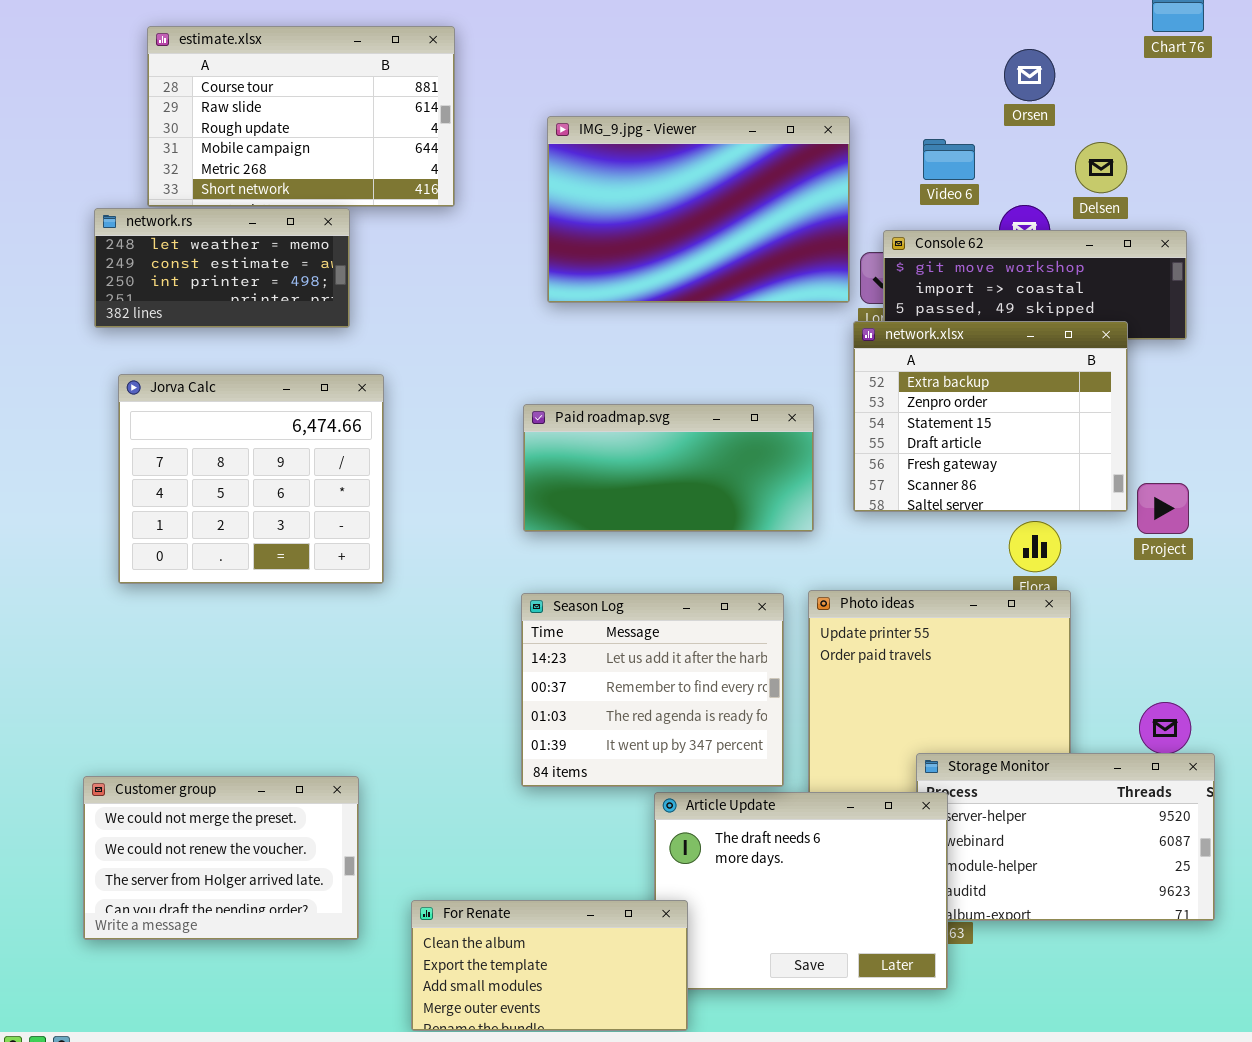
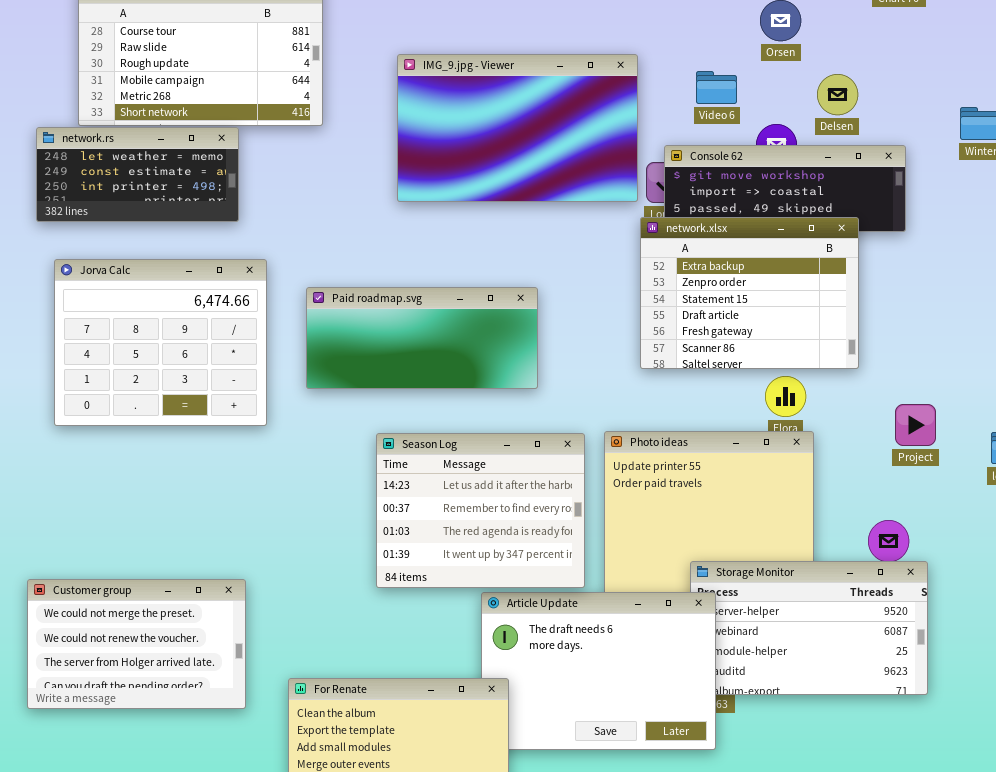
Paid roadmap.svg: [523,404,814,532] -> [306,287,538,389], moved
Project: [1137,483,1189,534] -> [895,404,936,446], moved

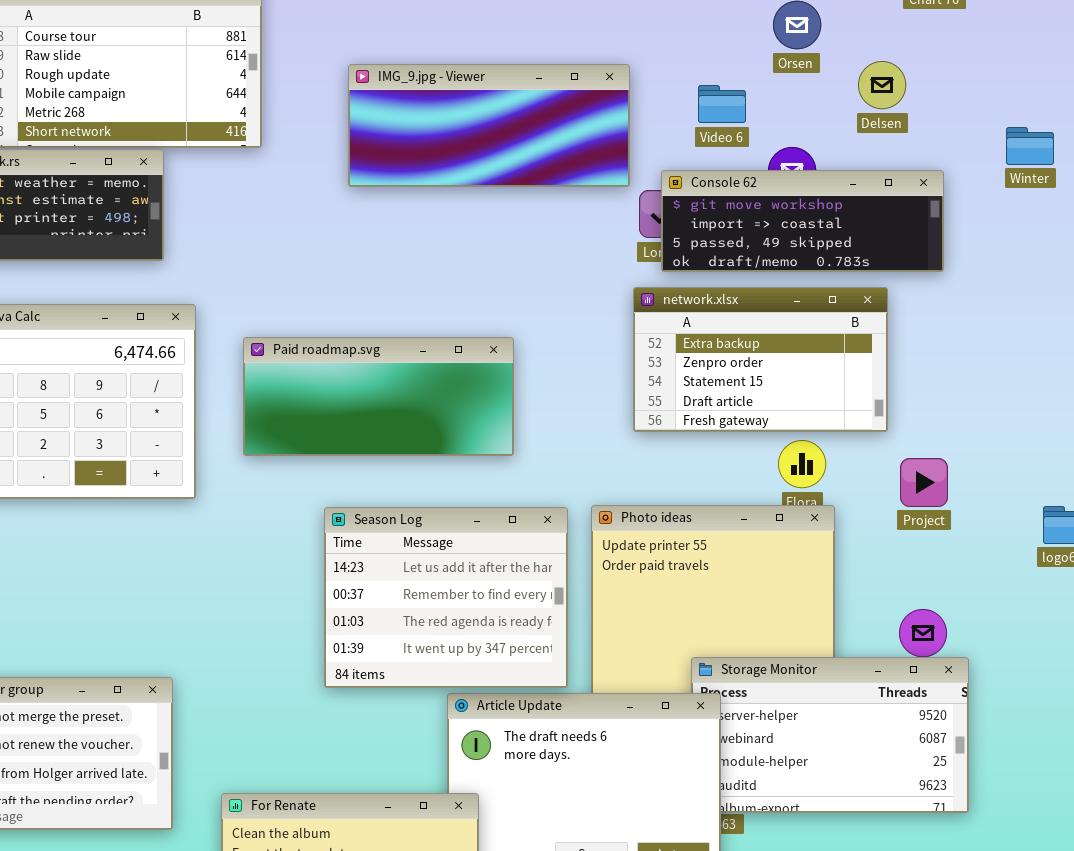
IMG_9.jpg - Viewer: [397,54,638,202] -> [348,64,630,187], resized
Delsen: [817,74,858,115] -> [858,61,906,109], moved
network.xlsx: [640,217,859,369] -> [633,287,888,432], resized
Project: [895,404,936,446] -> [900,458,948,507], moved

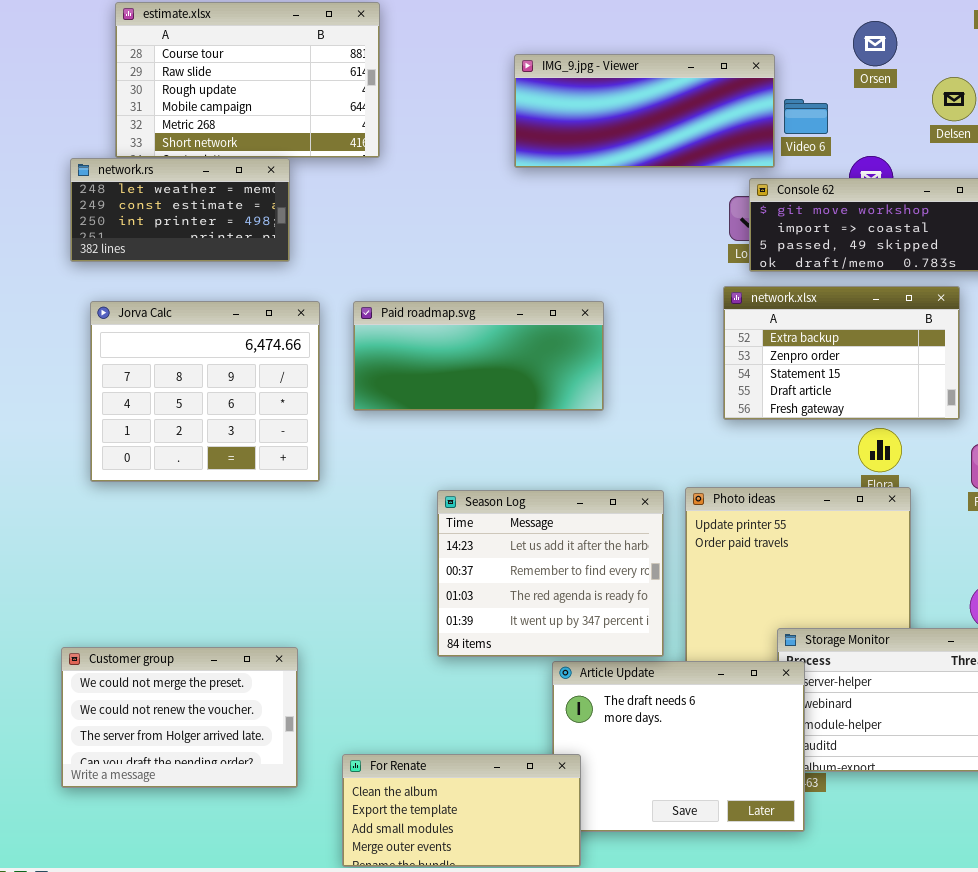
IMG_9.jpg - Viewer: [348,64,630,187] -> [514,54,775,168], moved
Paid roadmap.svg: [243,337,514,456] -> [353,301,604,411], moved

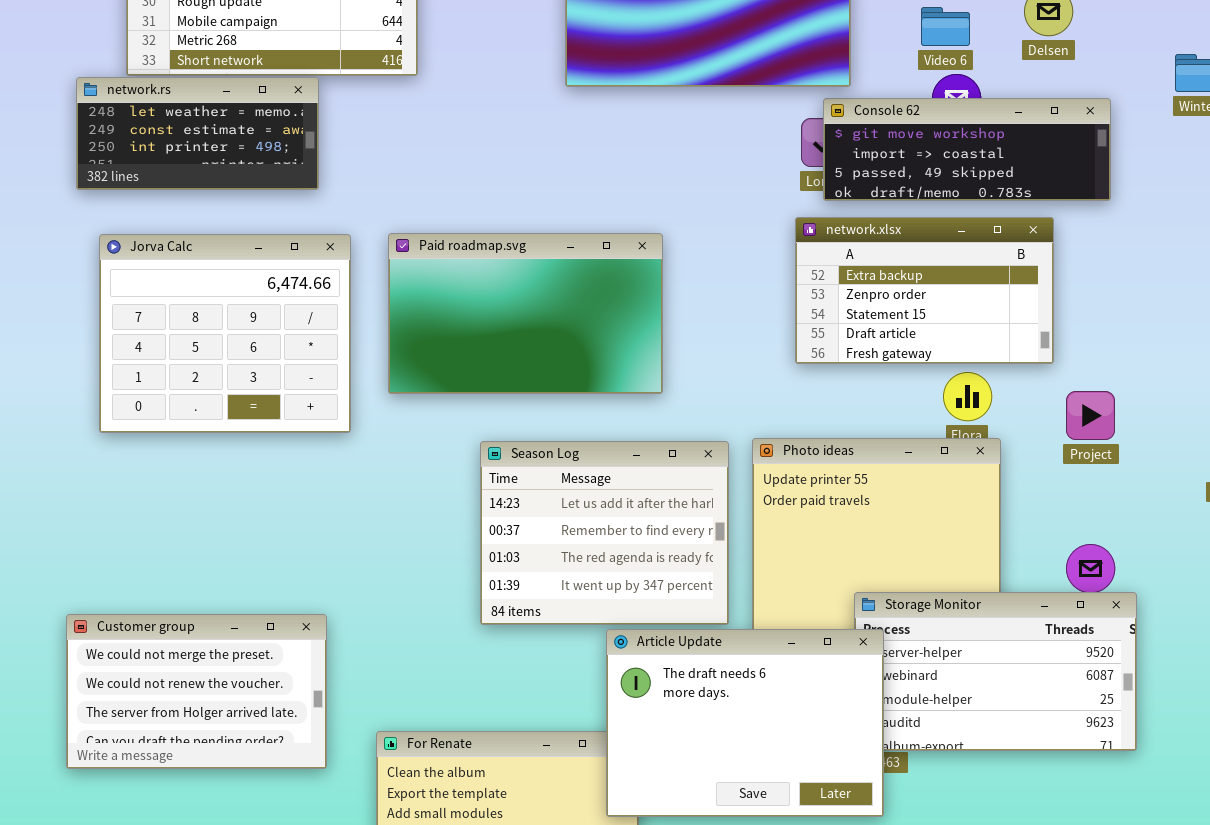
Video 6: [784,99,828,134] -> [921,7,970,46], moved
Paid roadmap.svg: [353,301,604,411] -> [388,233,663,394], resized
Article Update: [552,661,805,832] -> [606,629,884,817], raised

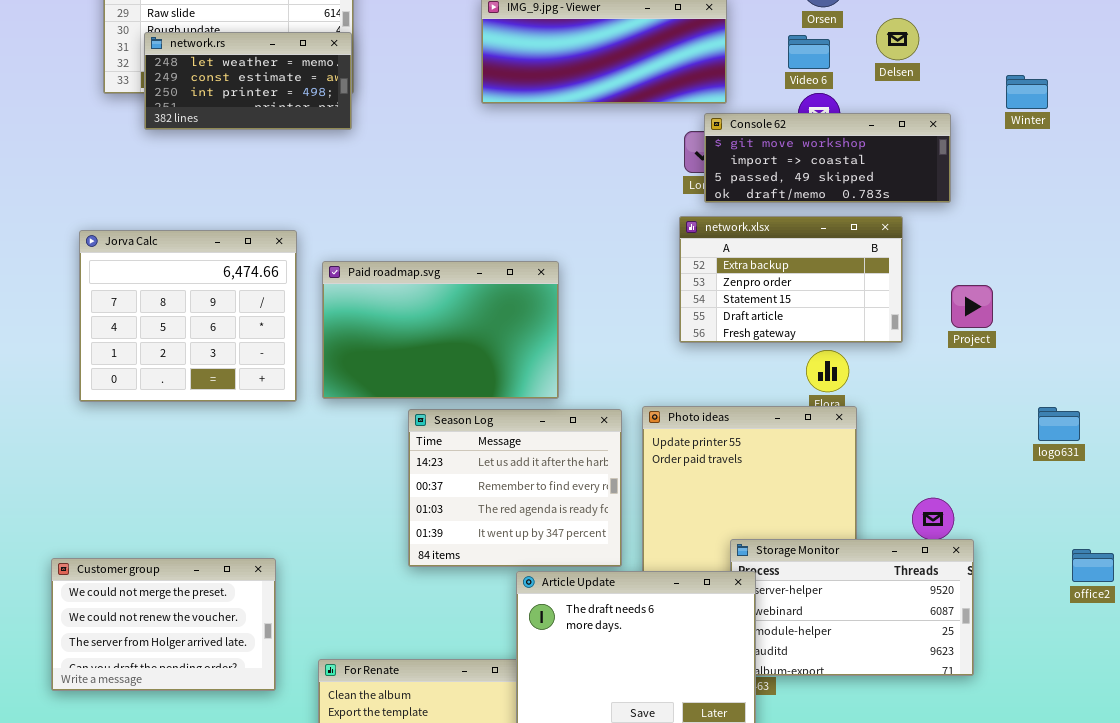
network.rs: [76,77,319,190] -> [144,32,352,130], moved
Paid roadmap.svg: [388,233,663,394] -> [322,261,559,399], moved
Project: [1066,391,1115,440] -> [951,285,993,328], moved

